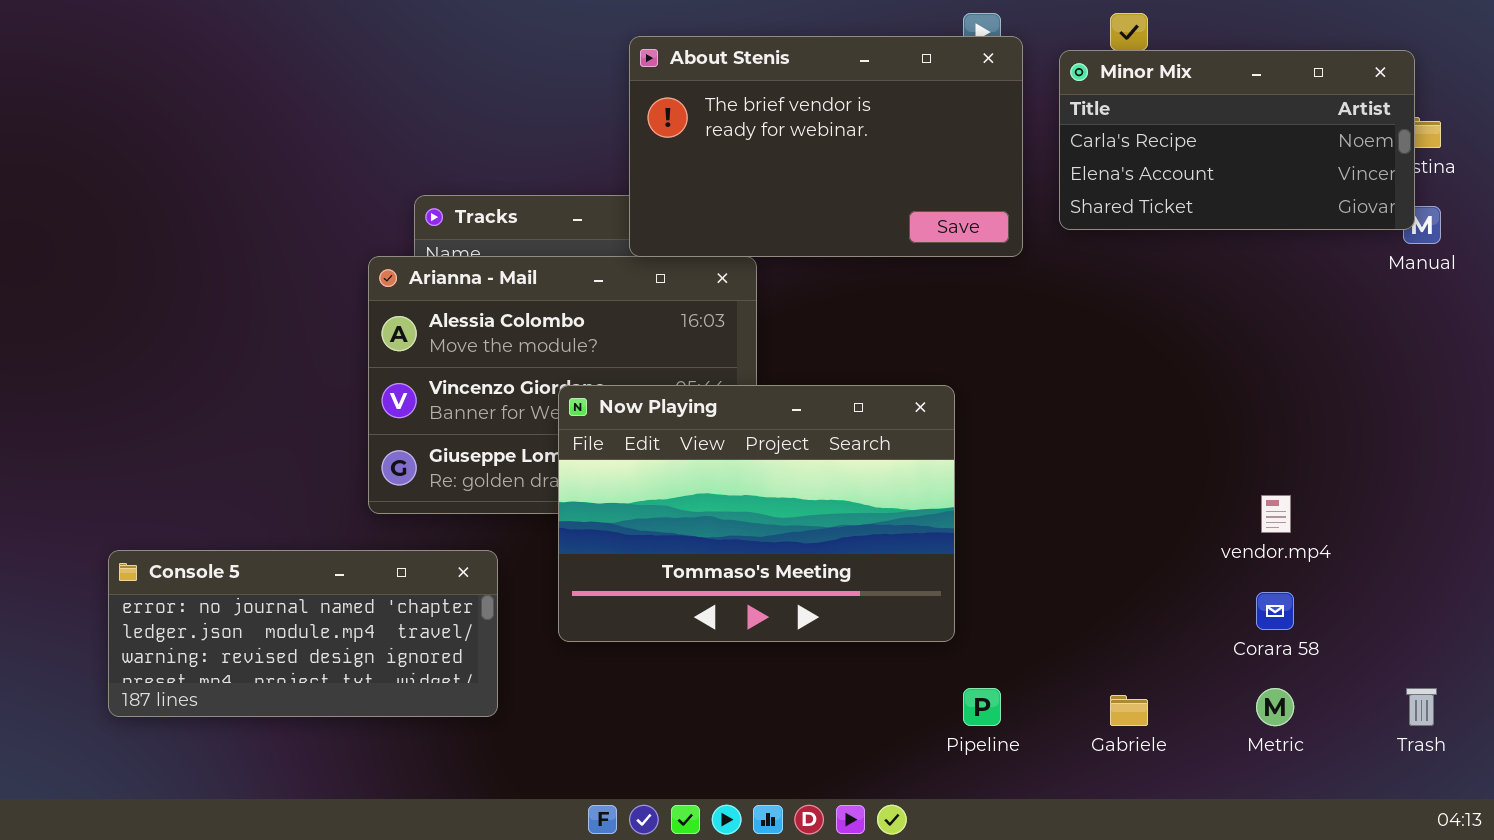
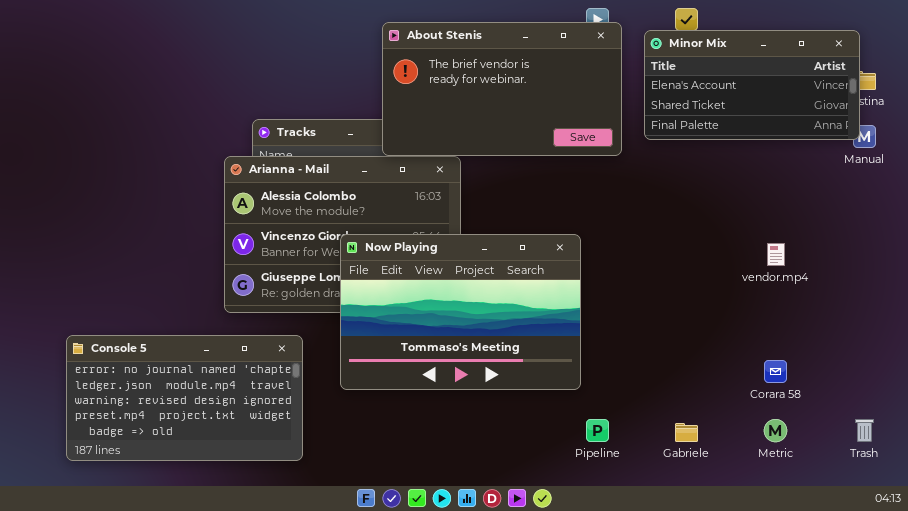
Minor Mix: [1059,50,1415,230] -> [644,30,860,140], scrolled down 1 row
vendor.mp4: [1261,495,1291,533] -> [767,243,785,266], moved
Console 5: [108,550,498,717] -> [66,335,303,461], resized

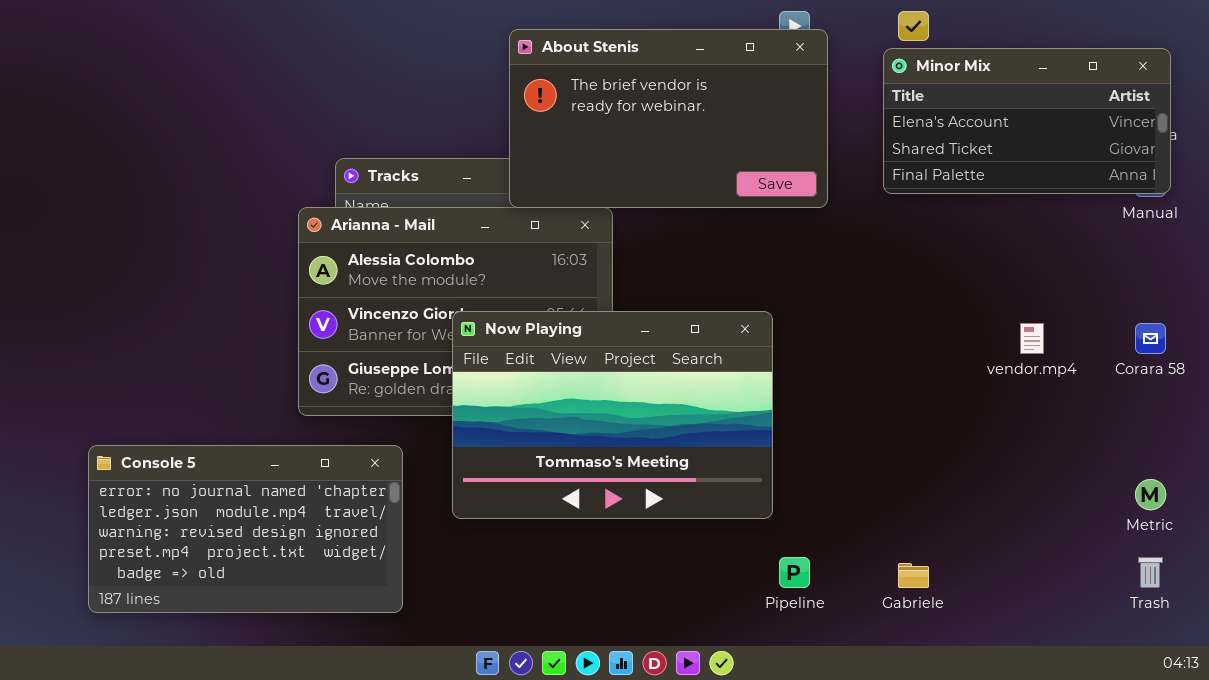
Minor Mix: [644,30,860,140] -> [883,48,1171,194], moved
Corara 58: [764,360,787,383] -> [1135,323,1166,354], moved
Metric: [764,419,787,442] -> [1135,479,1166,510], moved

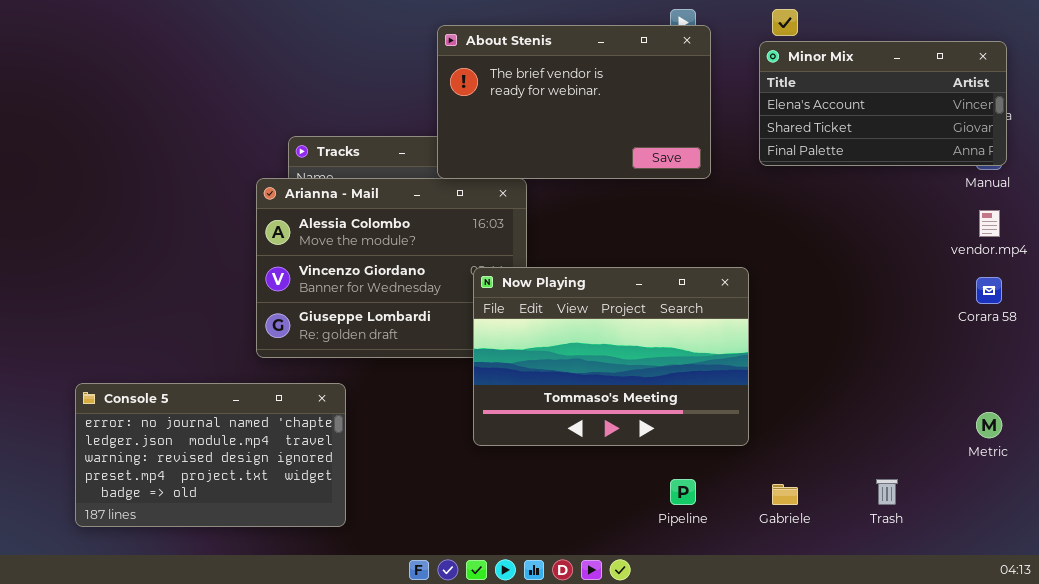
Now Playing: [452,311,773,519] -> [473,267,749,446], moved
vendor.mp4: [1020,323,1044,354] -> [979,210,1000,237], moved
Trash: [1138,557,1163,588] -> [876,479,898,505], moved

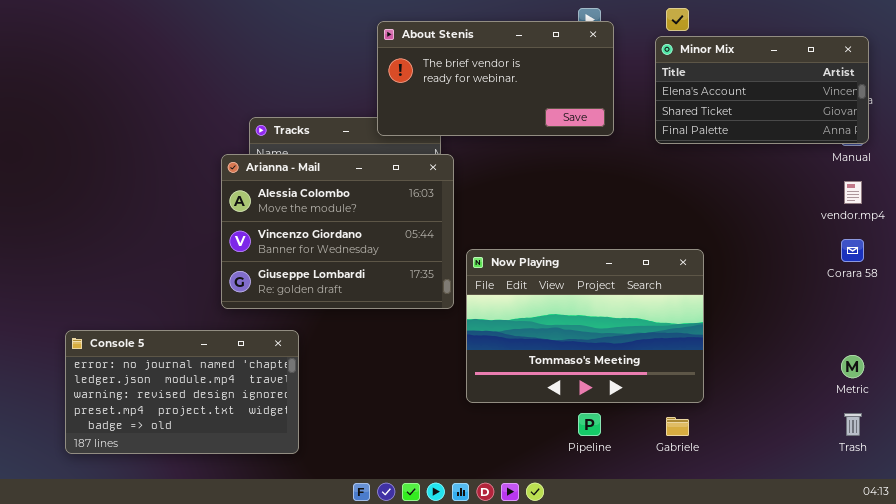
About Stenis: [437,25,711,179] -> [377,21,614,136], resized
Now Playing: [473,267,749,446] -> [466,249,704,403], moved
Trash: [876,479,898,505] -> [844,413,862,436], moved

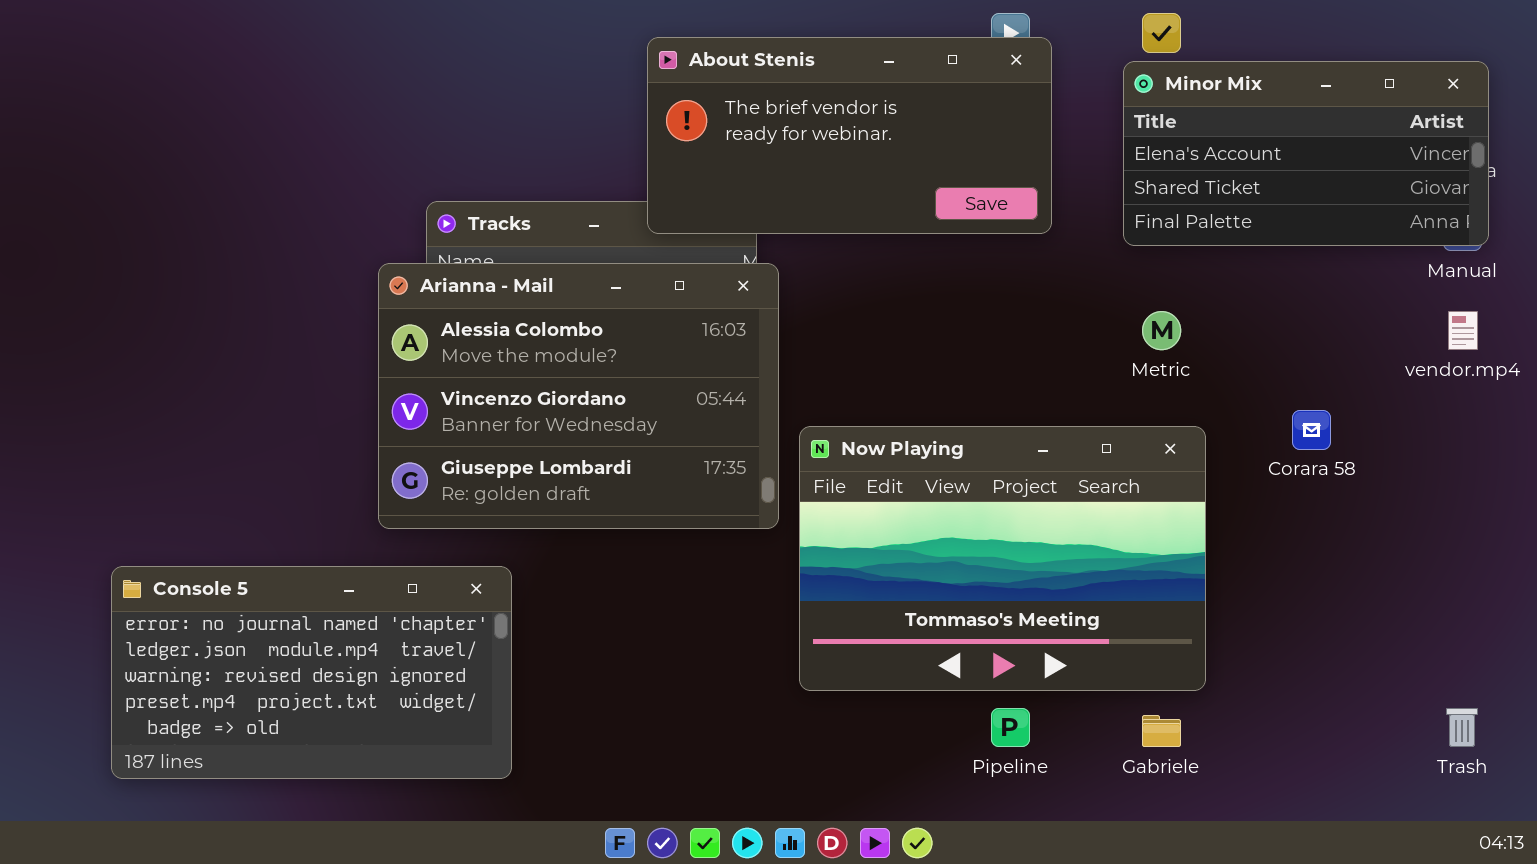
Corara 58: [841,239,864,262] -> [1292,410,1331,450], moved
Metric: [841,355,864,378] -> [1142,311,1181,350], moved

